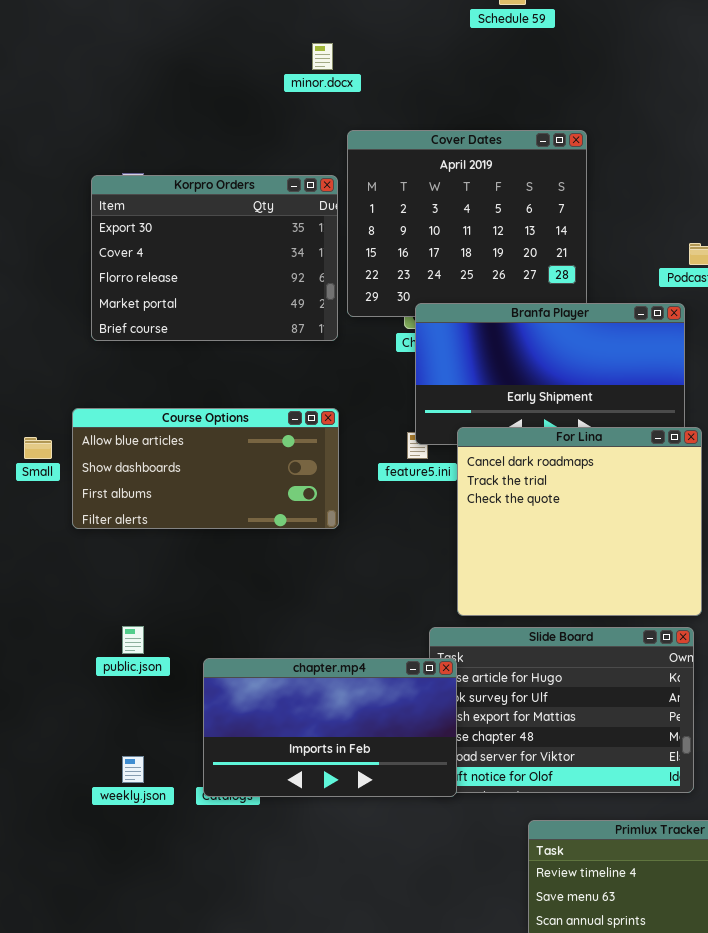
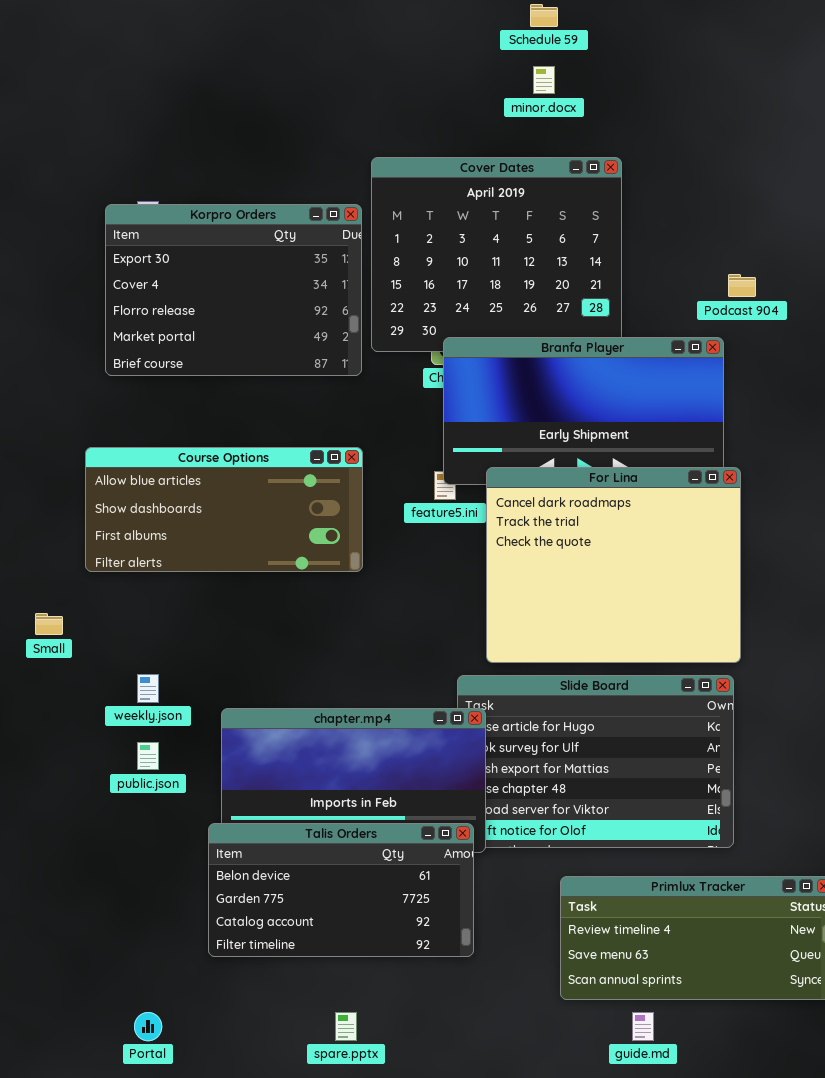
minor.docx: [312,43,333,70] -> [533,66,555,94], moved
Small: [24,437,52,459] -> [35,613,63,635], moved
public.json: [122,626,144,654] -> [137,742,159,770], moved
weekly.json: [122,756,144,783] -> [137,674,159,703], moved
Talis Orders: none -> [208,823,474,957], opened

